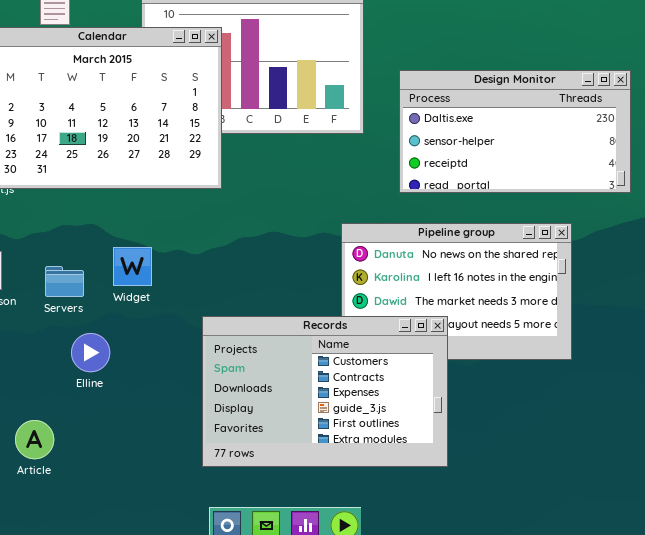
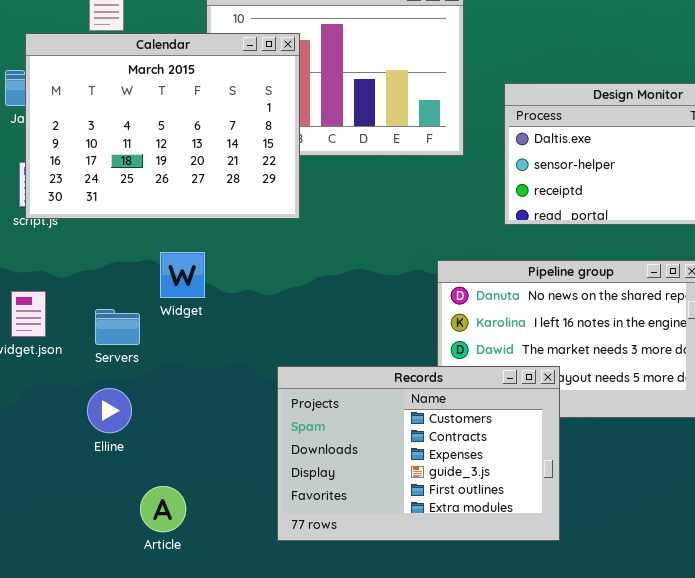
Widget: [113,247,152,286] -> [160,252,205,298], moved
Elline: [71,333,110,372] -> [87,388,132,433], moved
Article: [15,420,54,459] -> [140,486,186,532], moved

